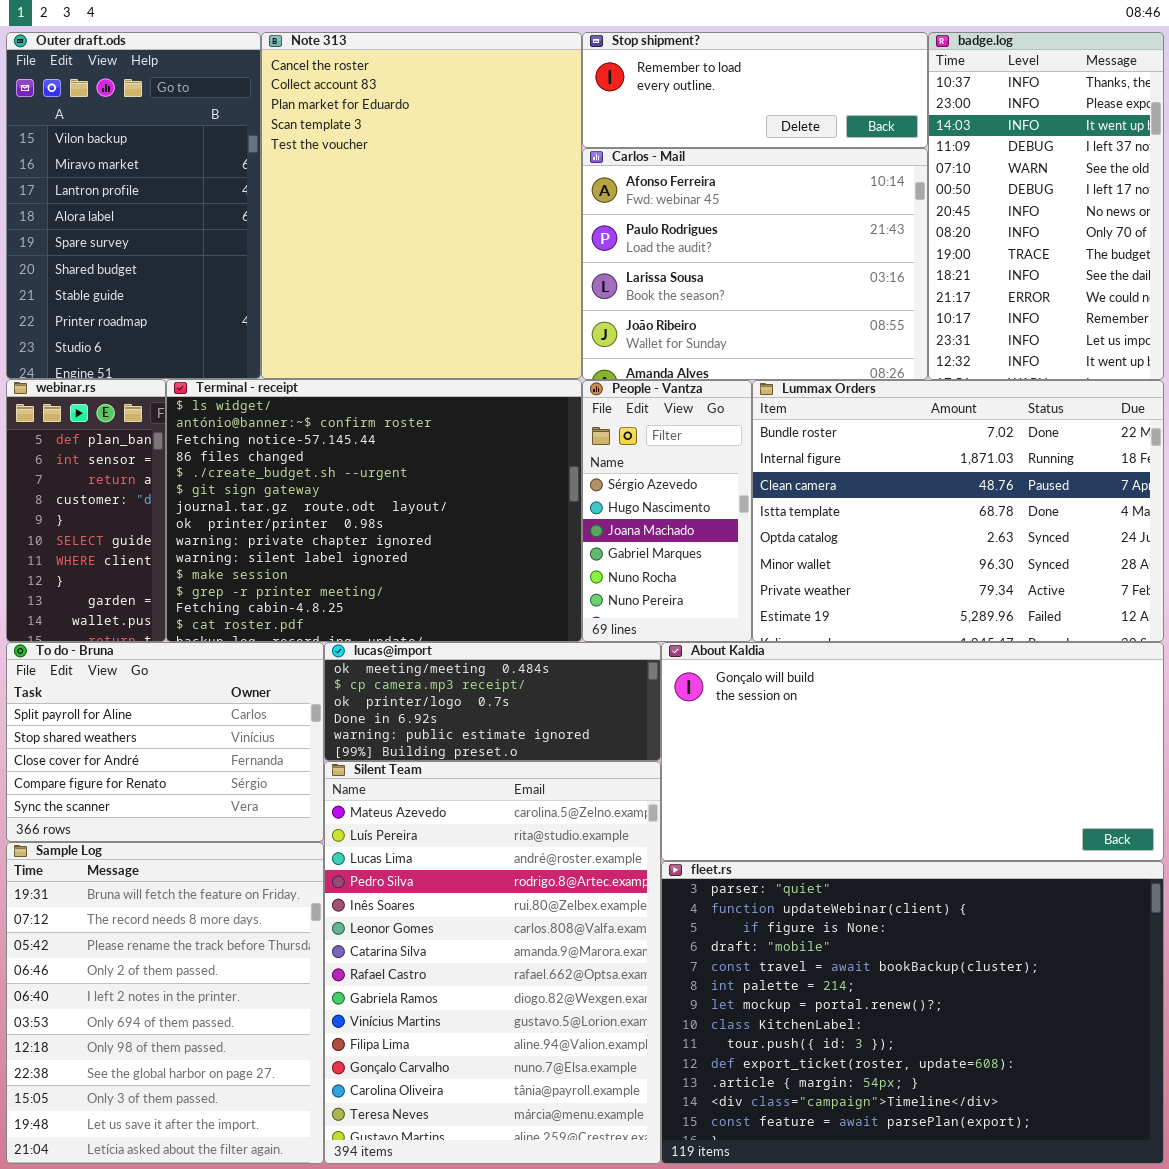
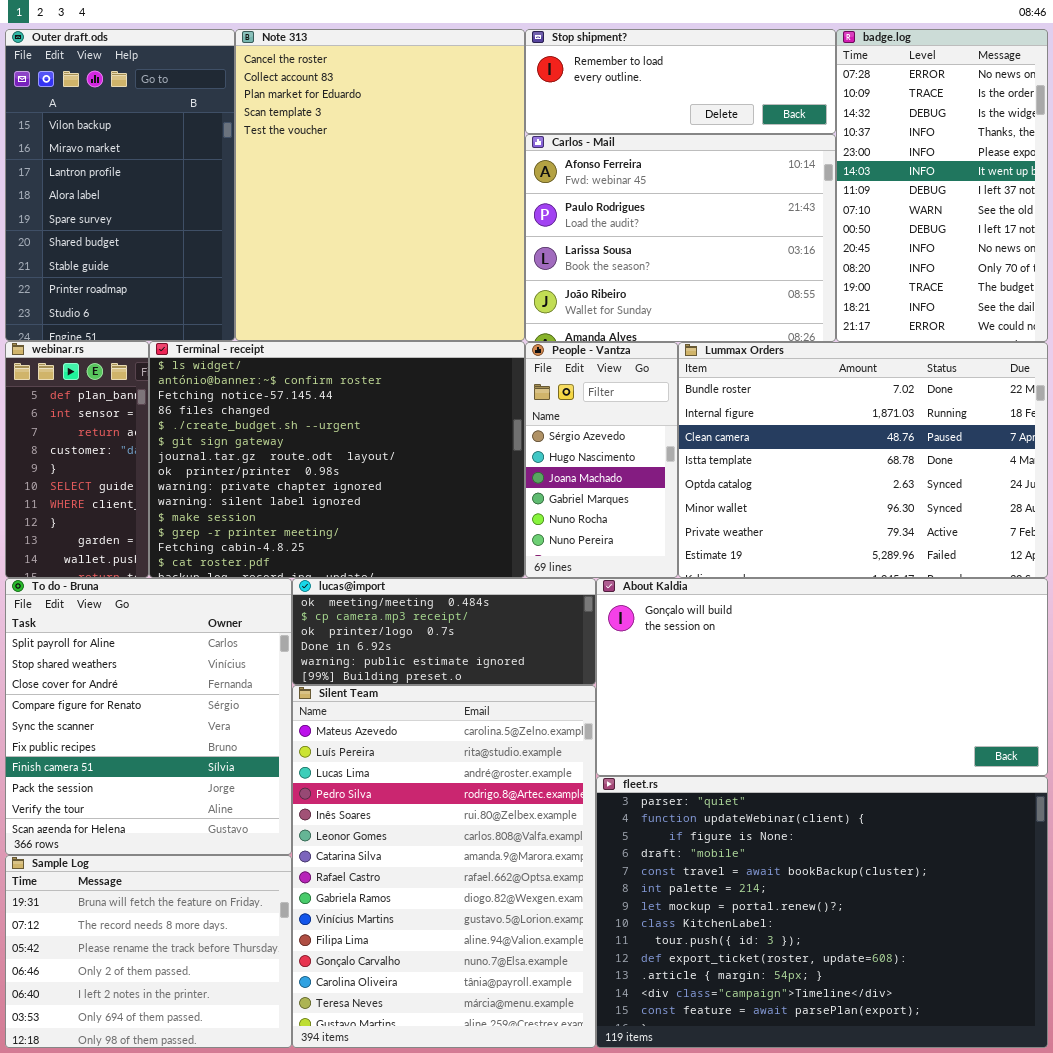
badge.log: [928,32,1164,380] -> [836,29,1048,342], scrolled up 3 rows
To do - Bruna: [6,642,324,842] -> [5,578,292,855], resized
Sample Log: [6,842,324,1164] -> [5,855,292,1048], resized

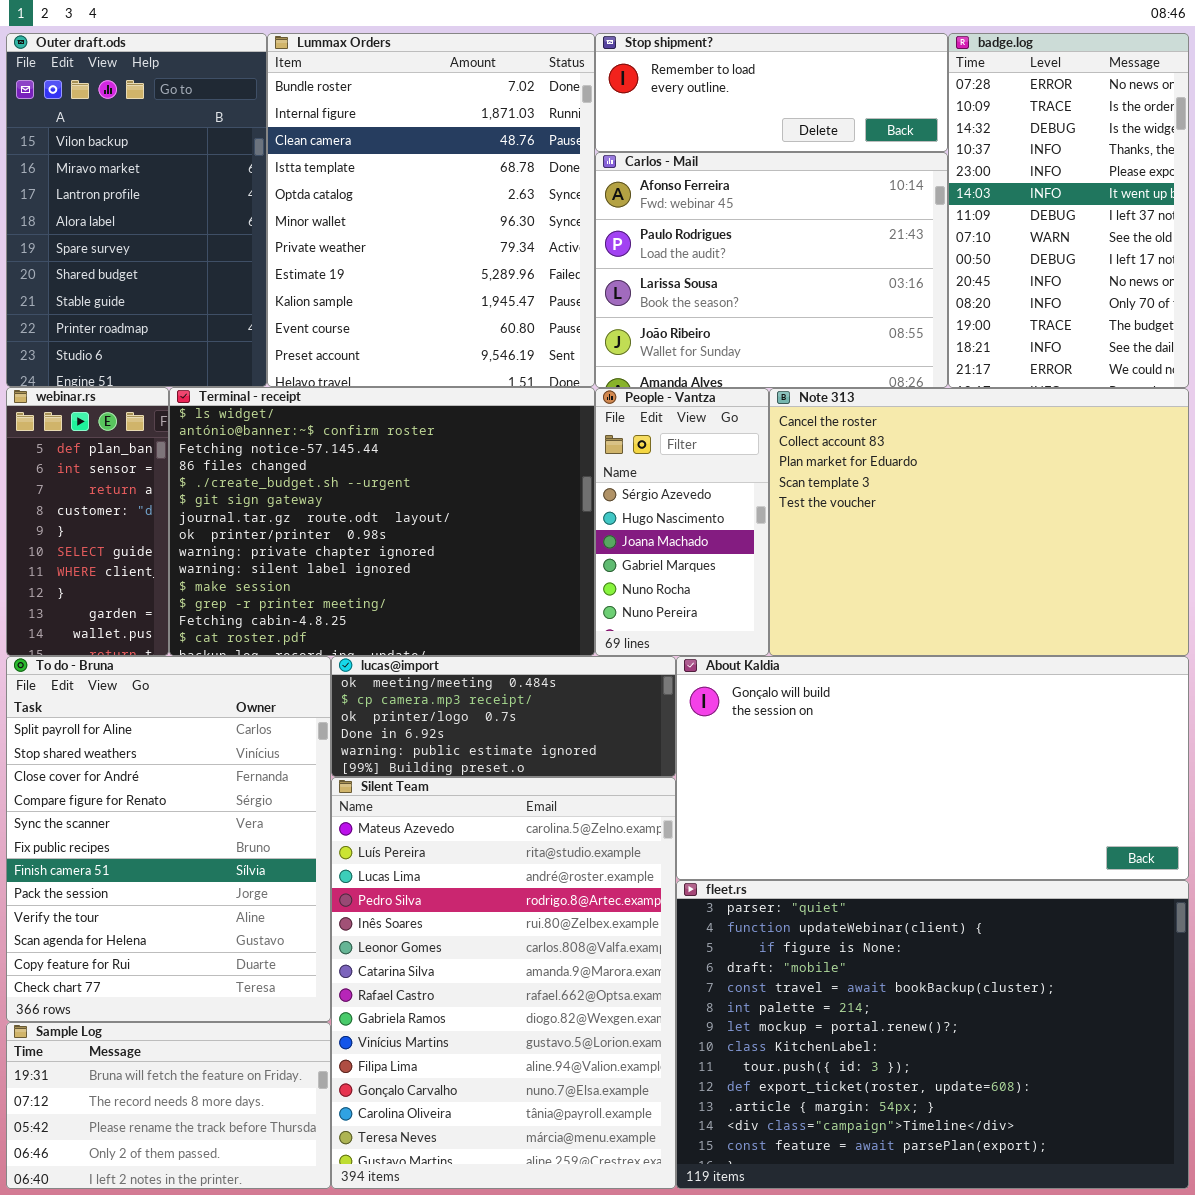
Note 313: [235,29,525,341] -> [769,388,1189,656], moved, resized
Lummax Orders: [678,342,1048,578] -> [267,33,595,387], moved, resized
To do - Bruna: [5,578,292,855] -> [6,656,331,1022], resized
Sample Log: [5,855,292,1048] -> [6,1022,331,1189], resized

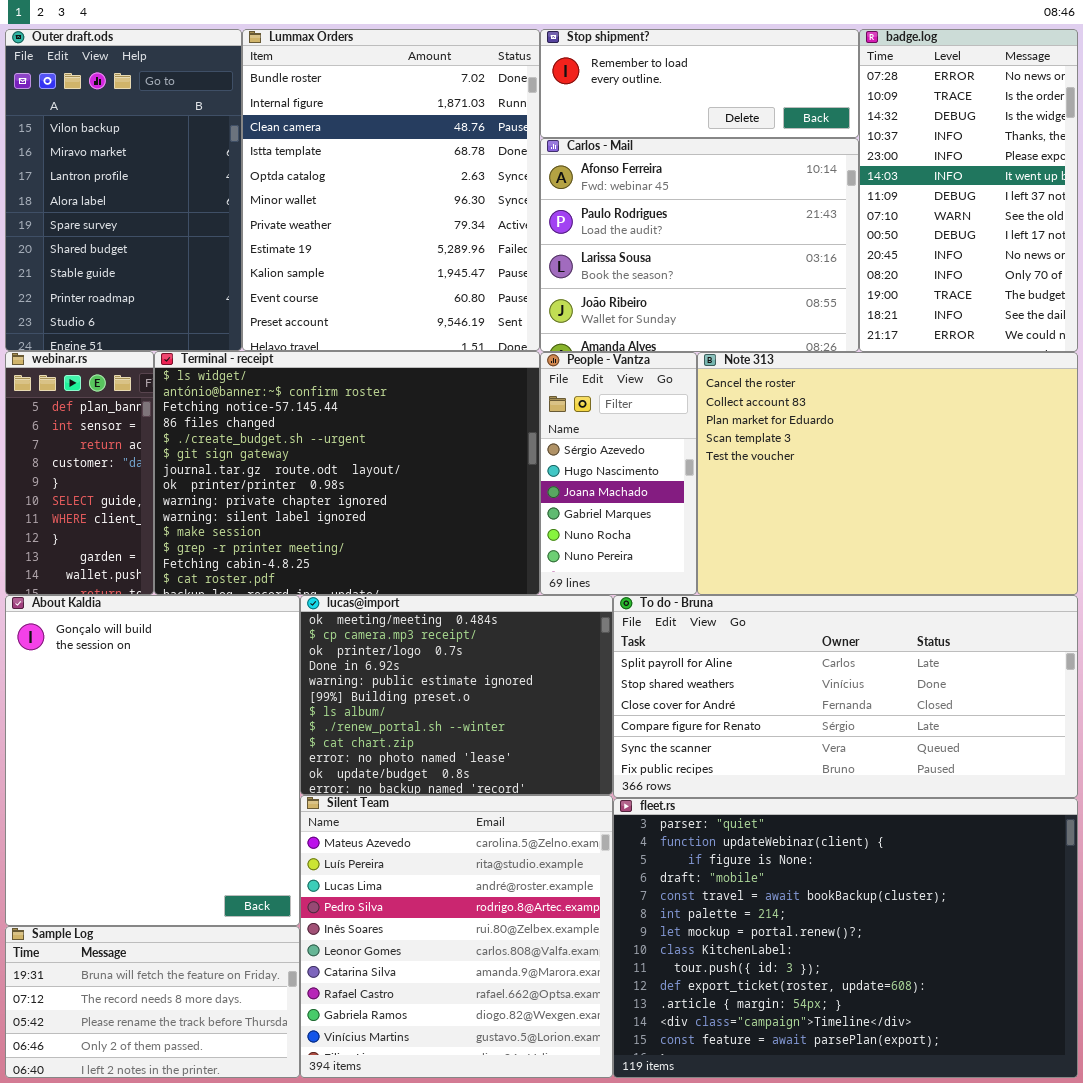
To do - Bruna: [6,656,331,1022] -> [613,595,1078,798], moved, resized
lucas@import: [331,656,676,777] -> [300,595,613,795], resized
About Kaldia: [676,656,1189,880] -> [5,595,300,926], moved, resized
Silent Team: [331,777,676,1189] -> [300,795,613,1078], resized

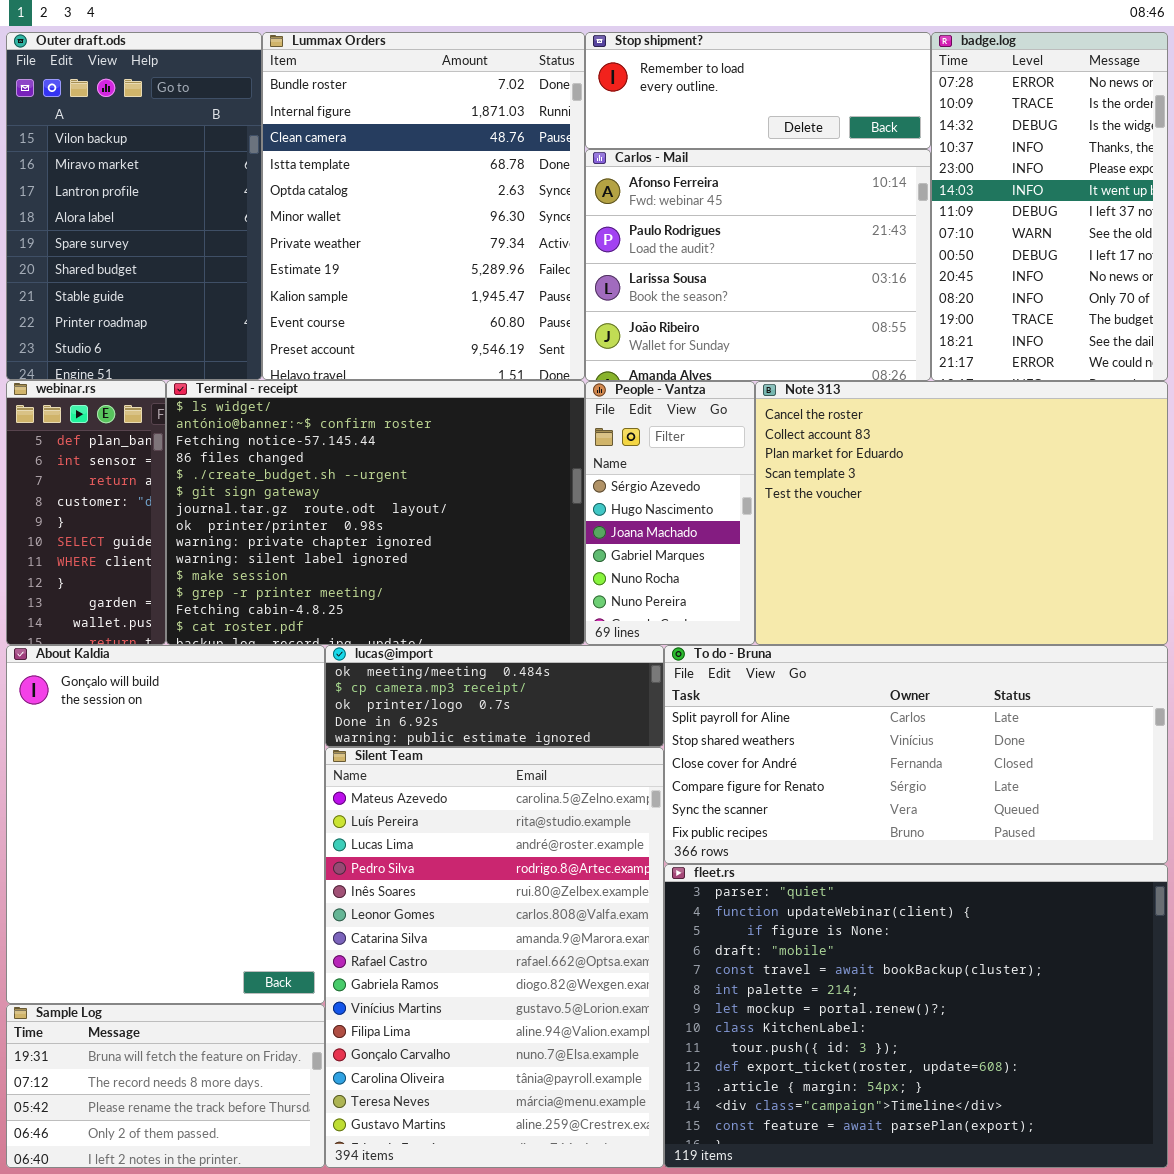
lucas@import: [300,595,613,795] -> [325,645,664,747], resized
Silent Team: [300,795,613,1078] -> [325,747,664,1168], resized

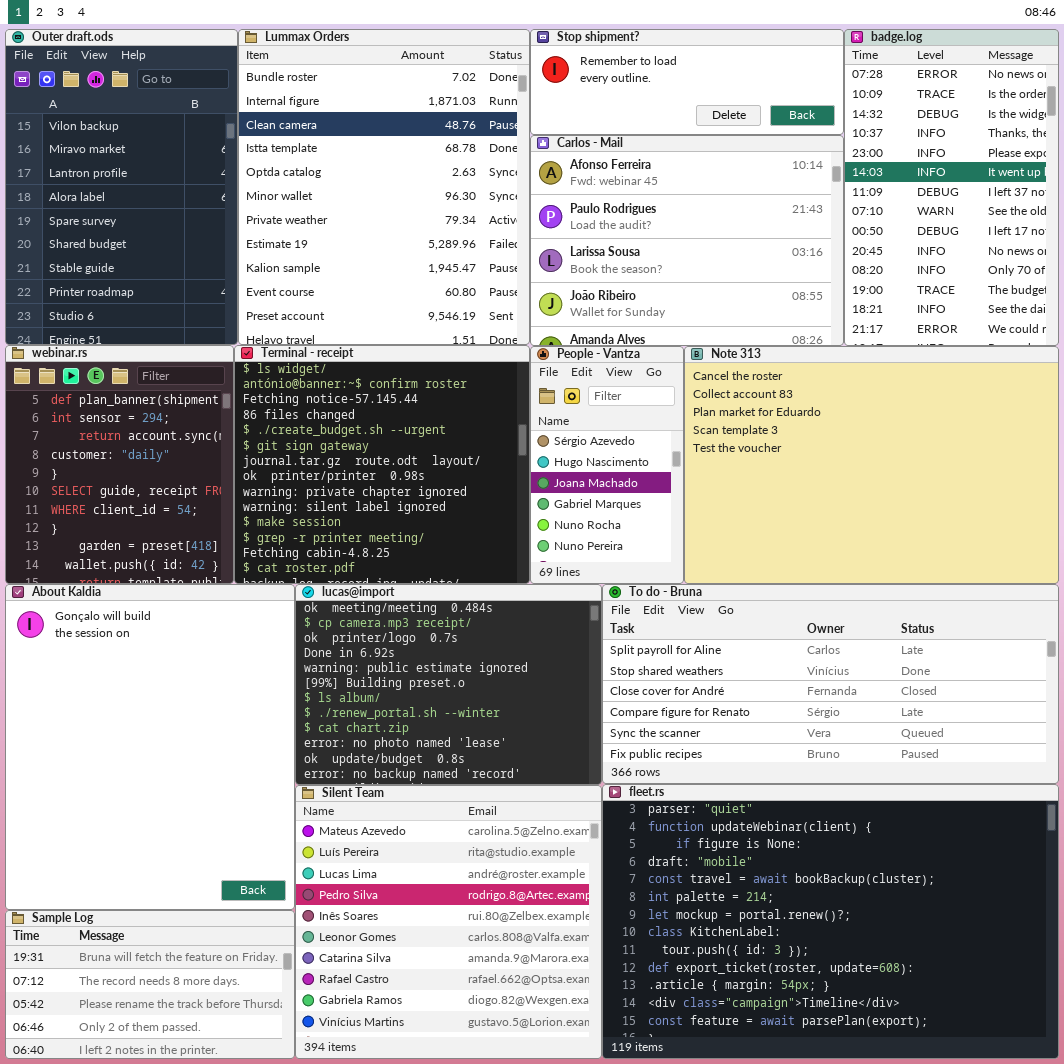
webinar.rs: [6,380,166,645] -> [5,345,234,584], resized
Terminal - receipt: [166,380,585,645] -> [234,345,530,584], resized
lucas@import: [325,645,664,747] -> [295,584,602,785], resized
Silent Team: [325,747,664,1168] -> [295,785,602,1059], resized

